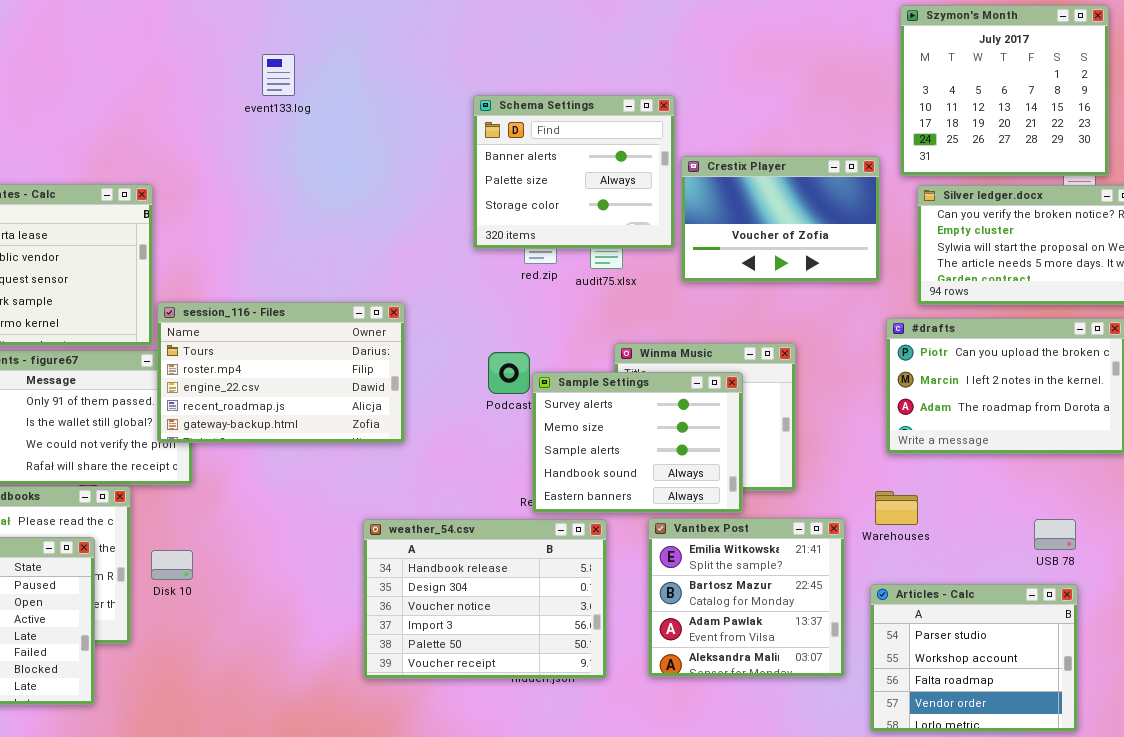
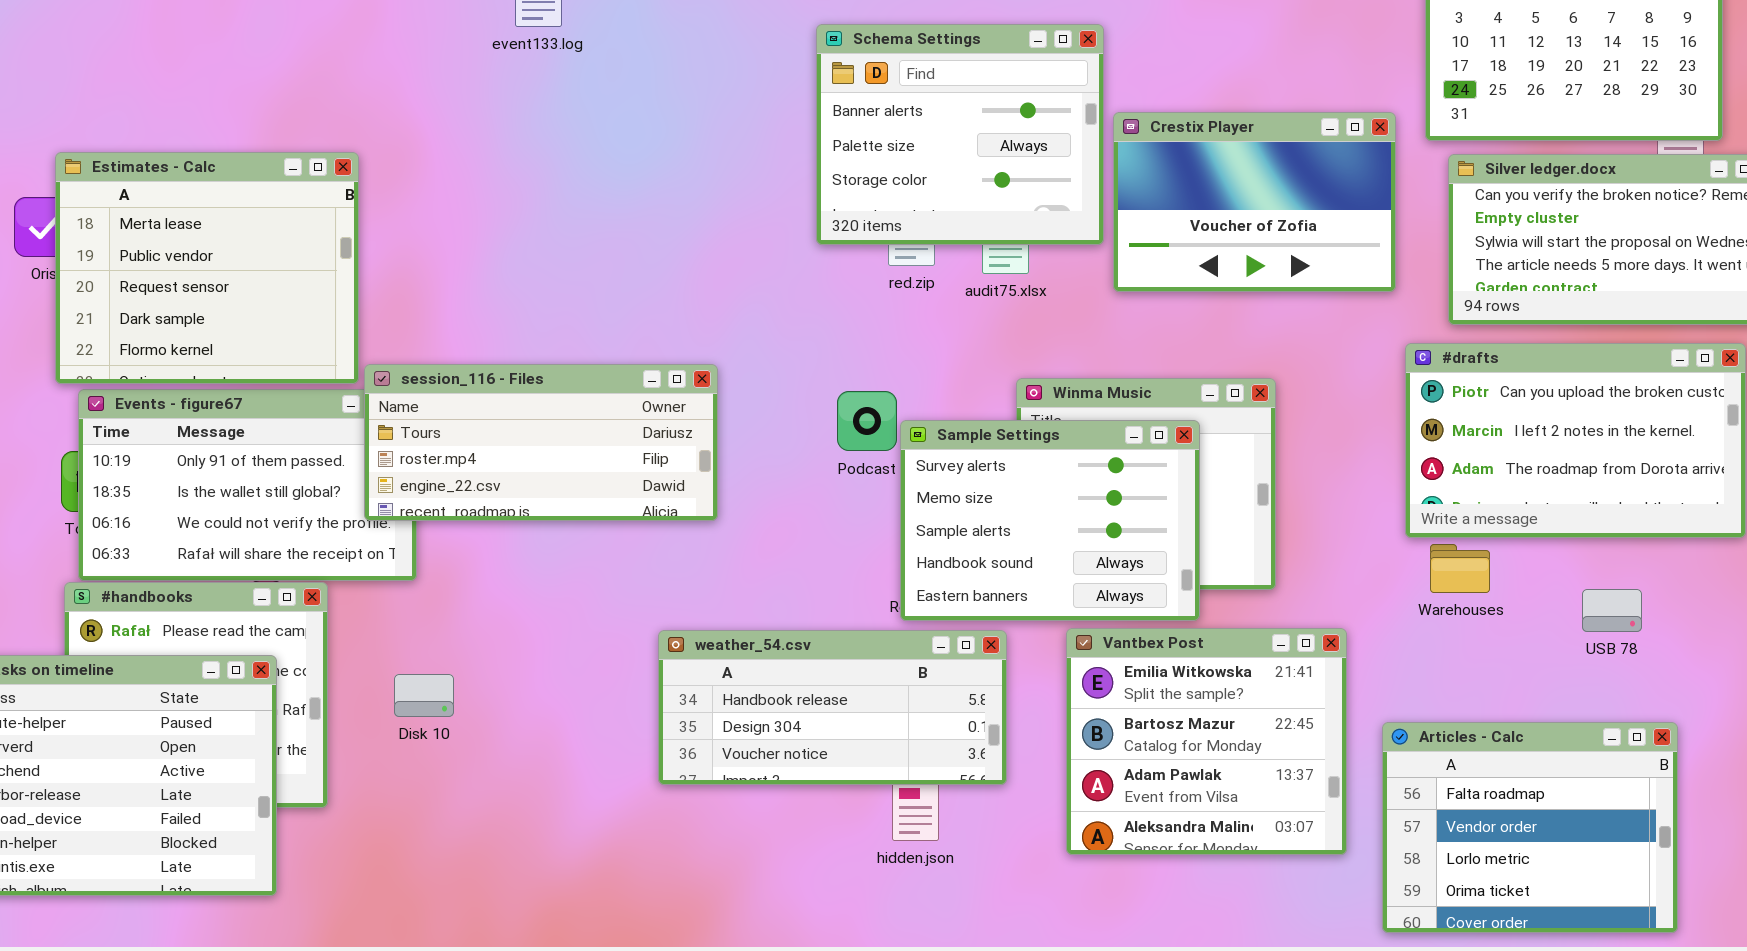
session_116 - Files: [157,302,405,443] -> [364,364,718,521], resized
Warehouses: [875,491,918,525] -> [1430,544,1490,593], moved
weather_54.csv: [363,519,607,679] -> [658,630,1007,785], resized
USB 78: [1034,519,1076,550] -> [1582,589,1642,632], moved
Disk 10: [151,550,193,580] -> [394,674,454,717], moved
Articles - Calc: [870,584,1078,732] -> [1382,722,1678,933], scrolled down 2 rows

